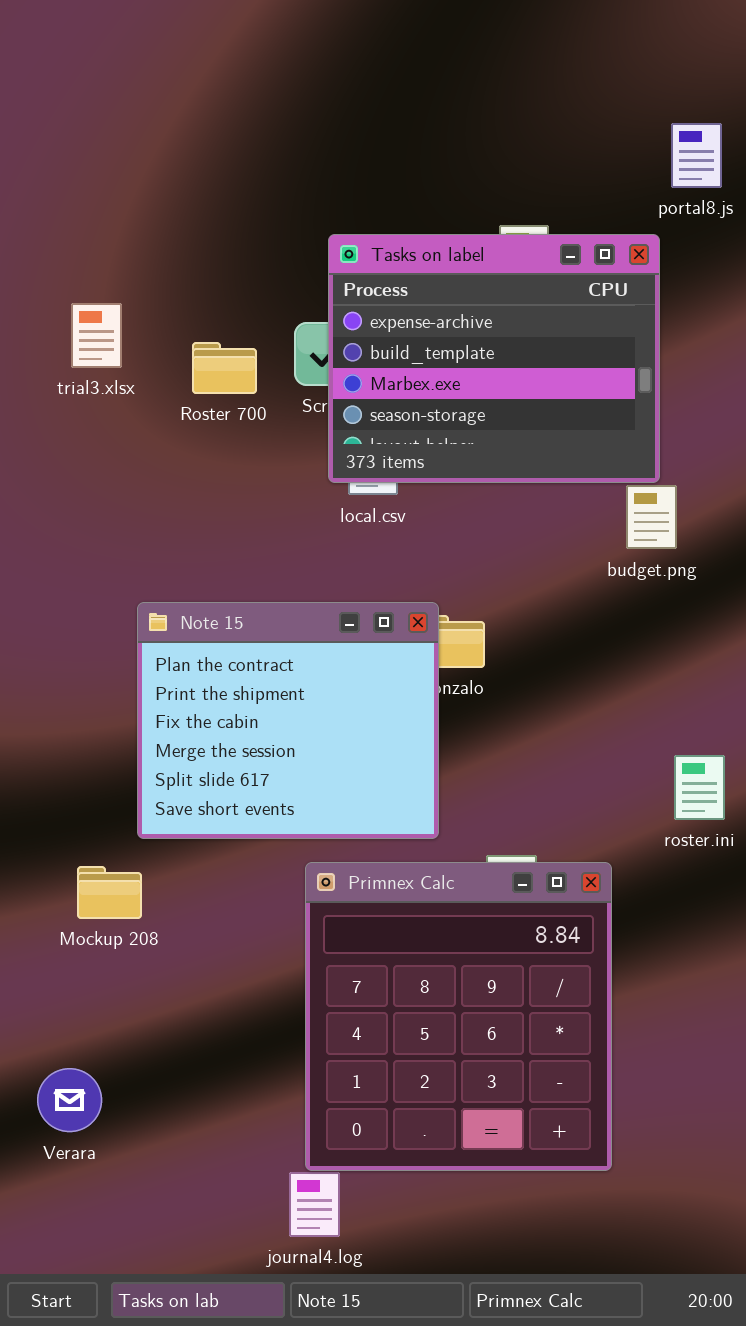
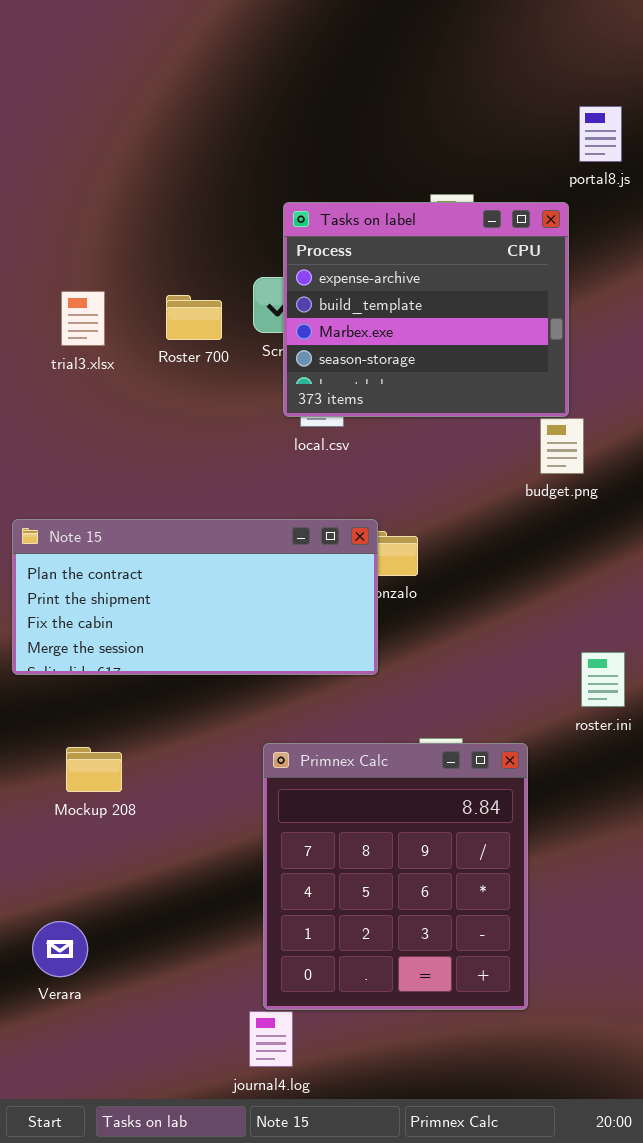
trial3.xlsx: [71,303,122,368] -> [61,291,105,346], moved
Note 15: [137,602,439,839] -> [12,519,378,675], resized

